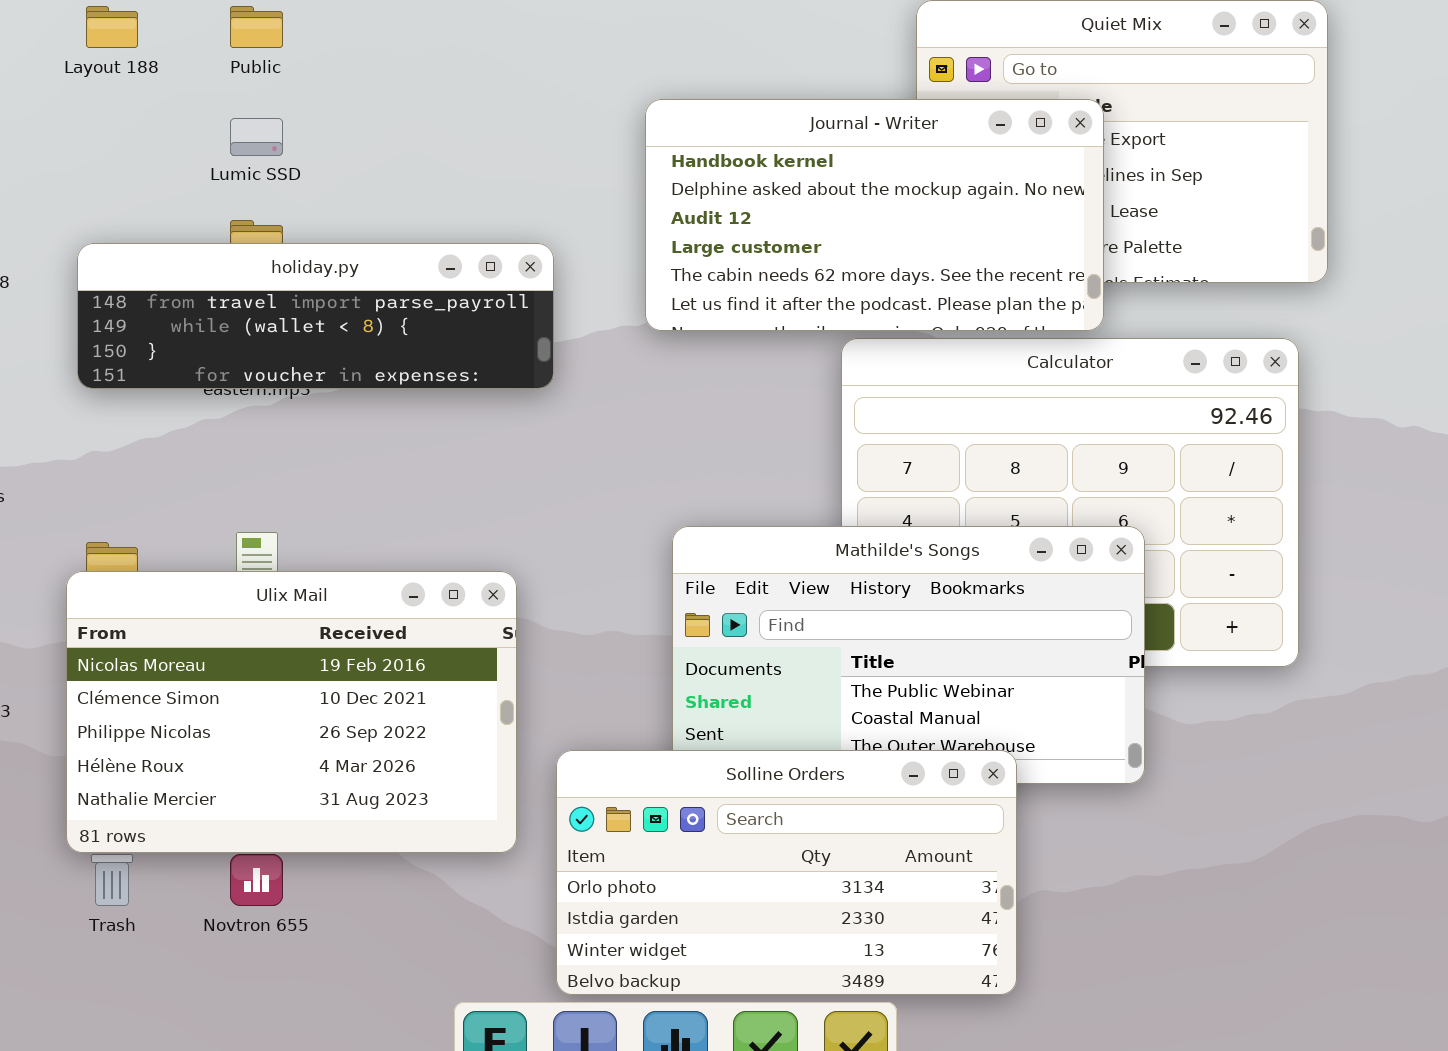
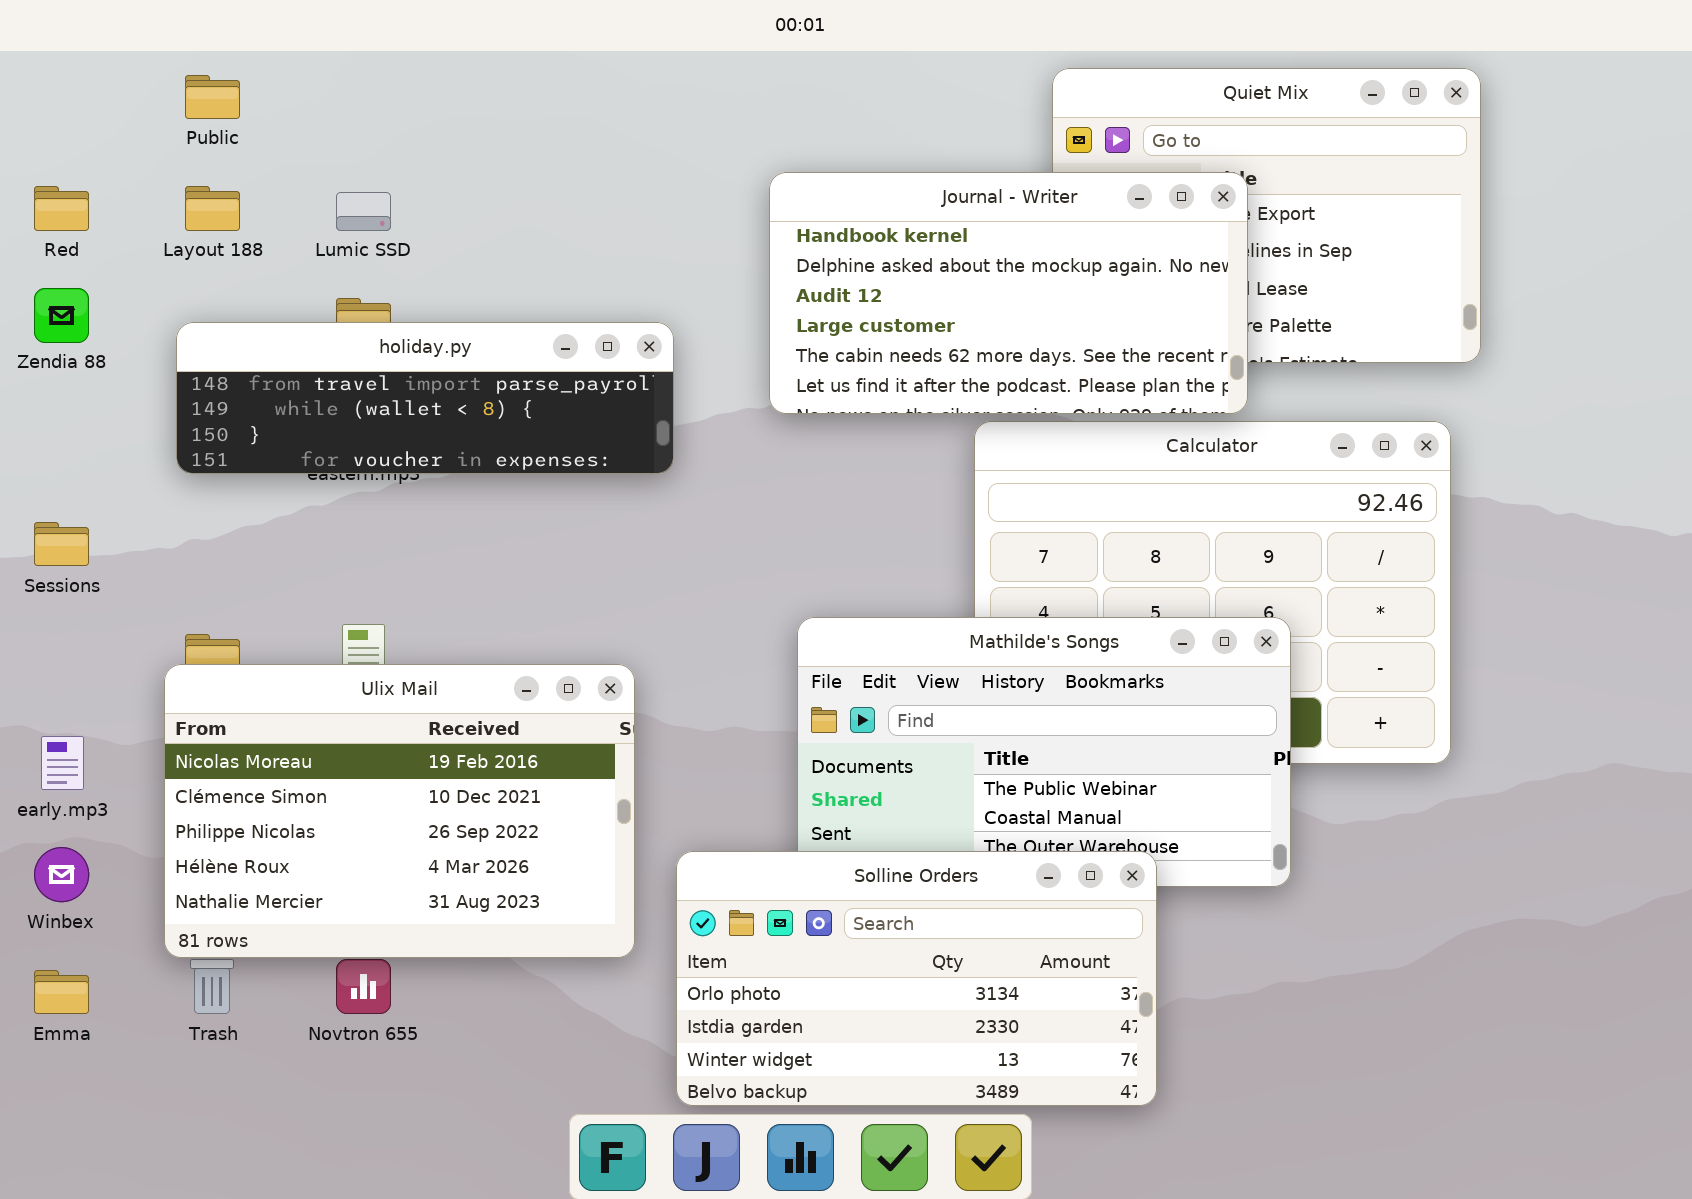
Layout 188: [86,6,138,48] -> [185,186,240,231], moved
Public: [230,6,283,48] -> [185,75,240,119], moved

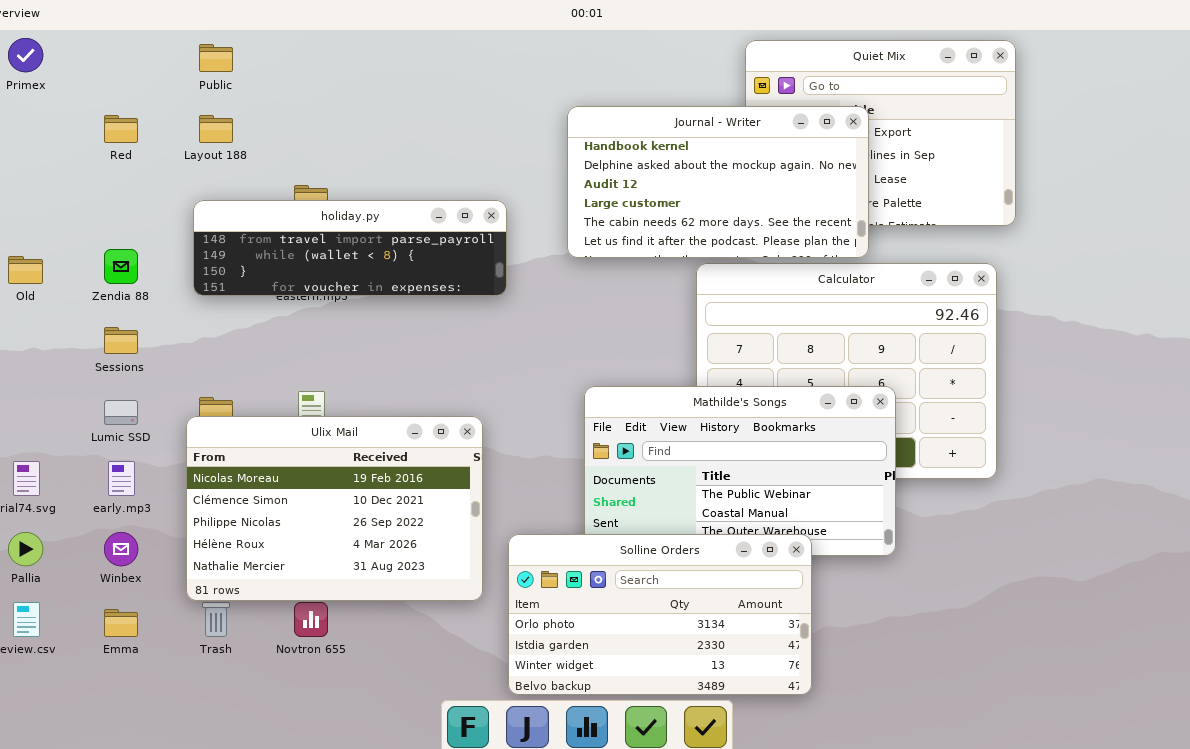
Lumic SSD: [336,192,391,231] -> [104,400,138,425], moved
Zendia 88: [34,288,89,343] -> [104,249,138,284], moved

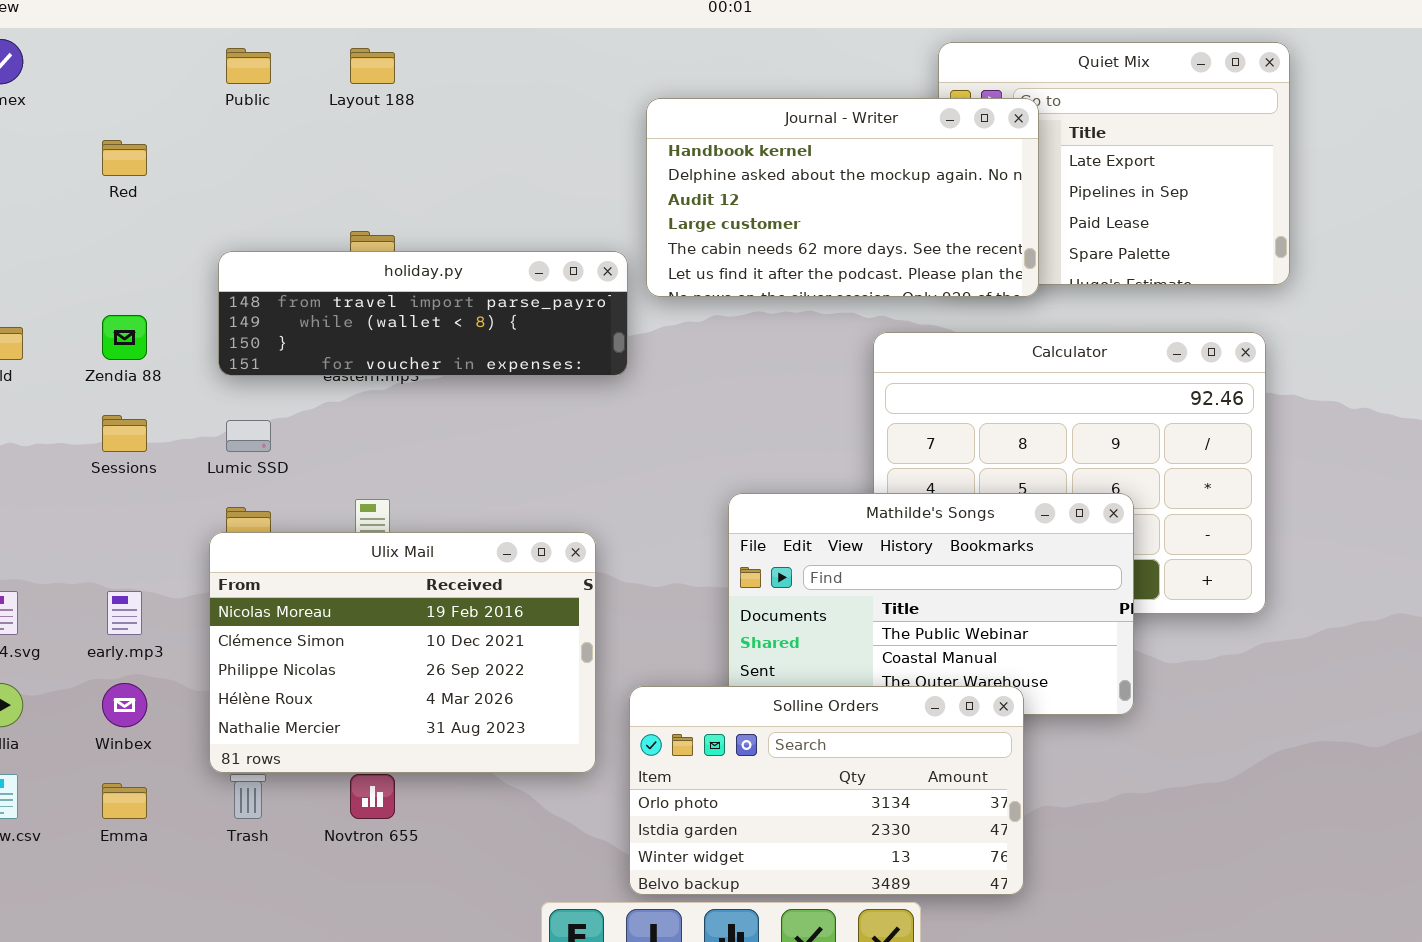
Journal - Writer: [567,106,869,258] -> [646,98,1039,297], moved
Layout 188: [199,115,233,143] -> [350,48,395,84], moved
Lumic SSD: [104,400,138,425] -> [226,420,271,452], moved

